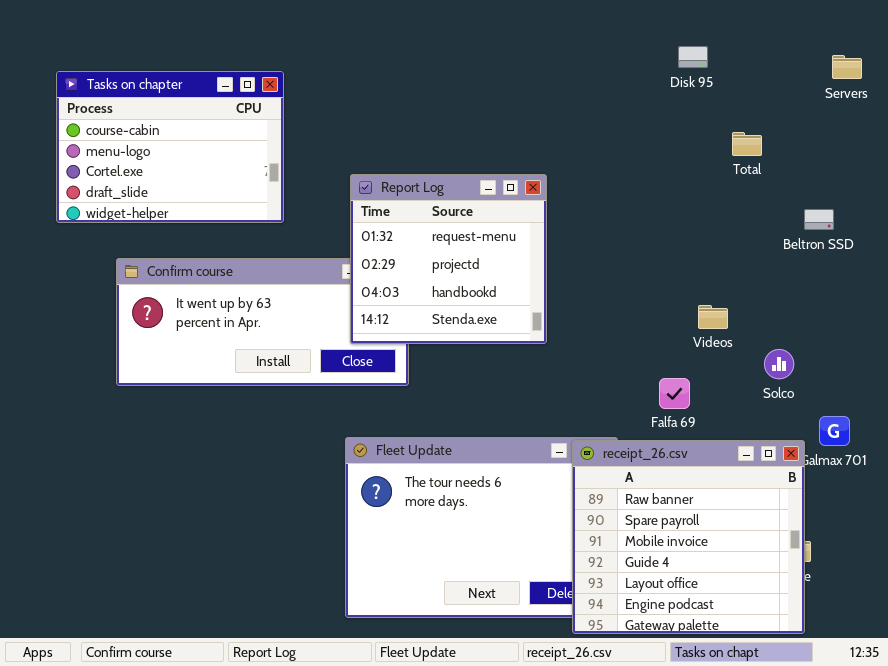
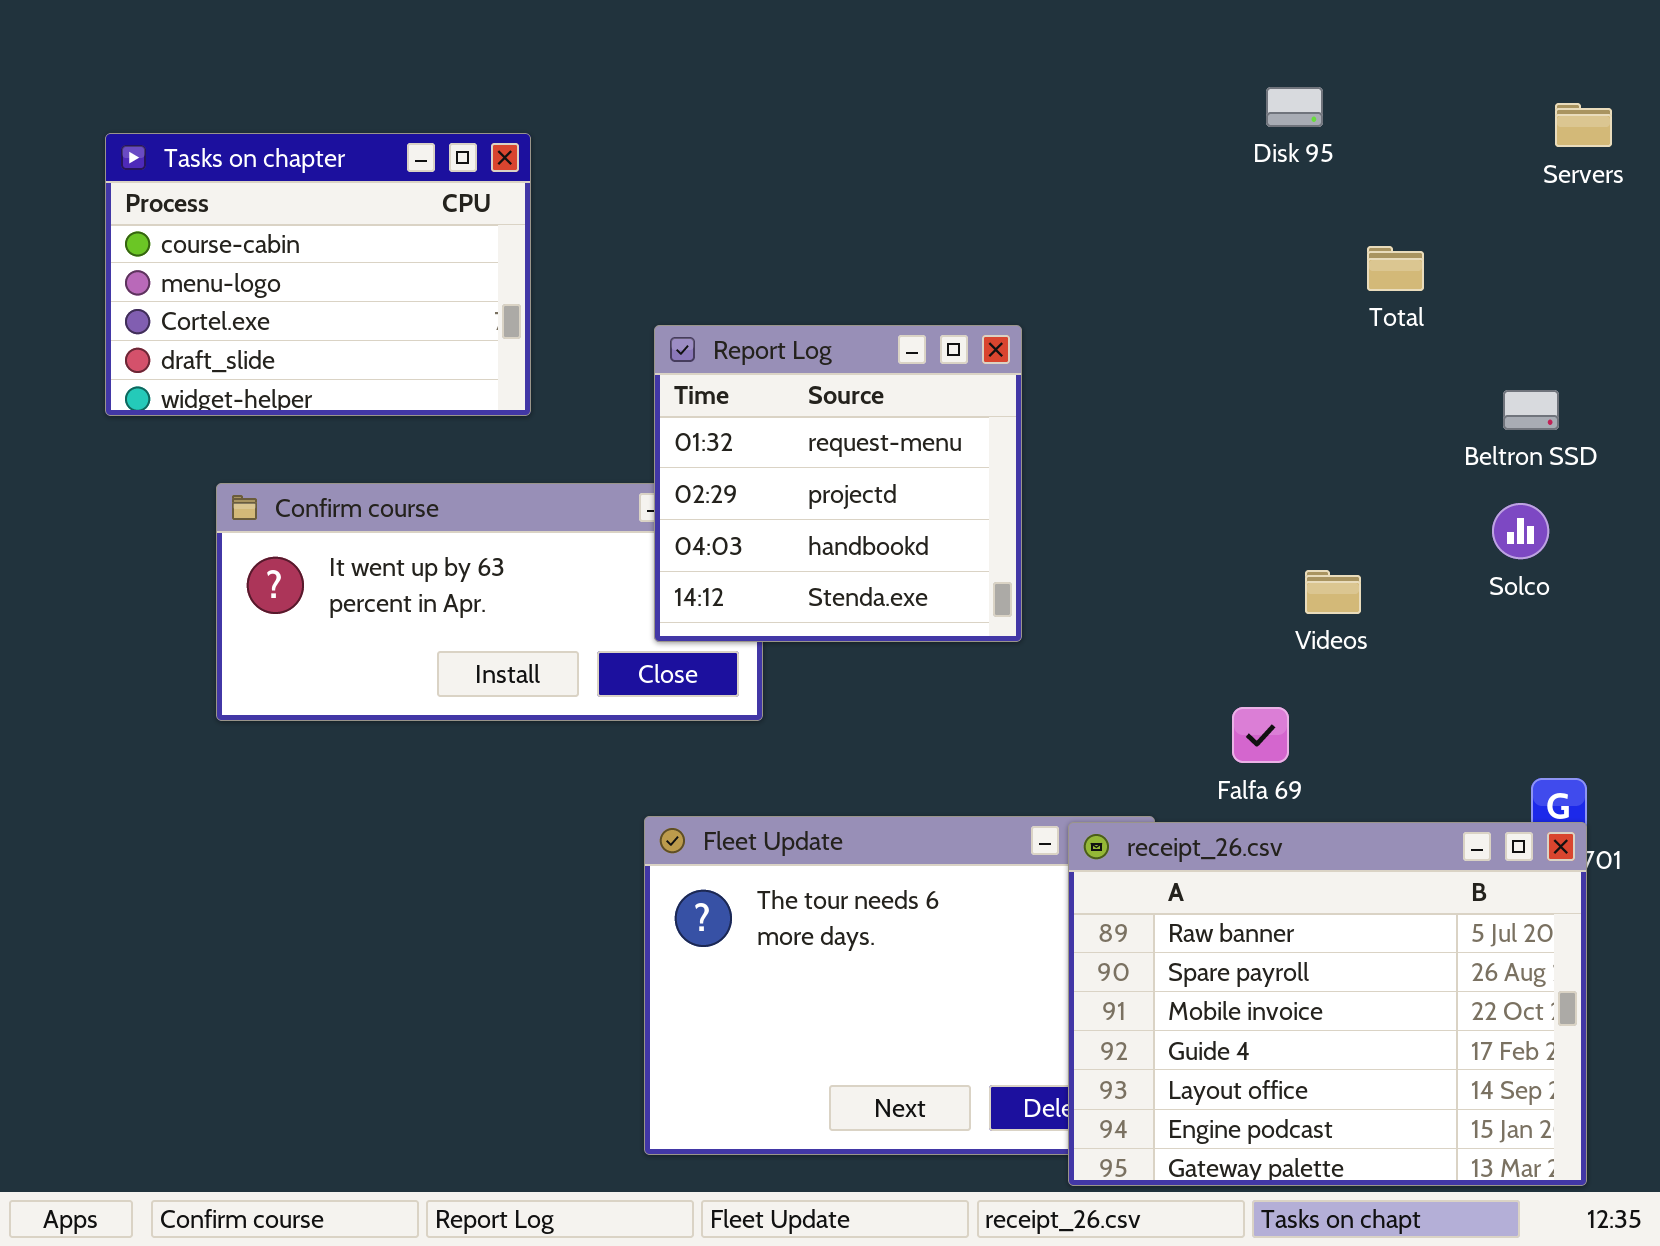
Solco: [764,349,794,379] -> [1492,503,1549,559], moved
receipt_26.csv: [572,440,805,634] -> [1068,822,1587,1186], resized

